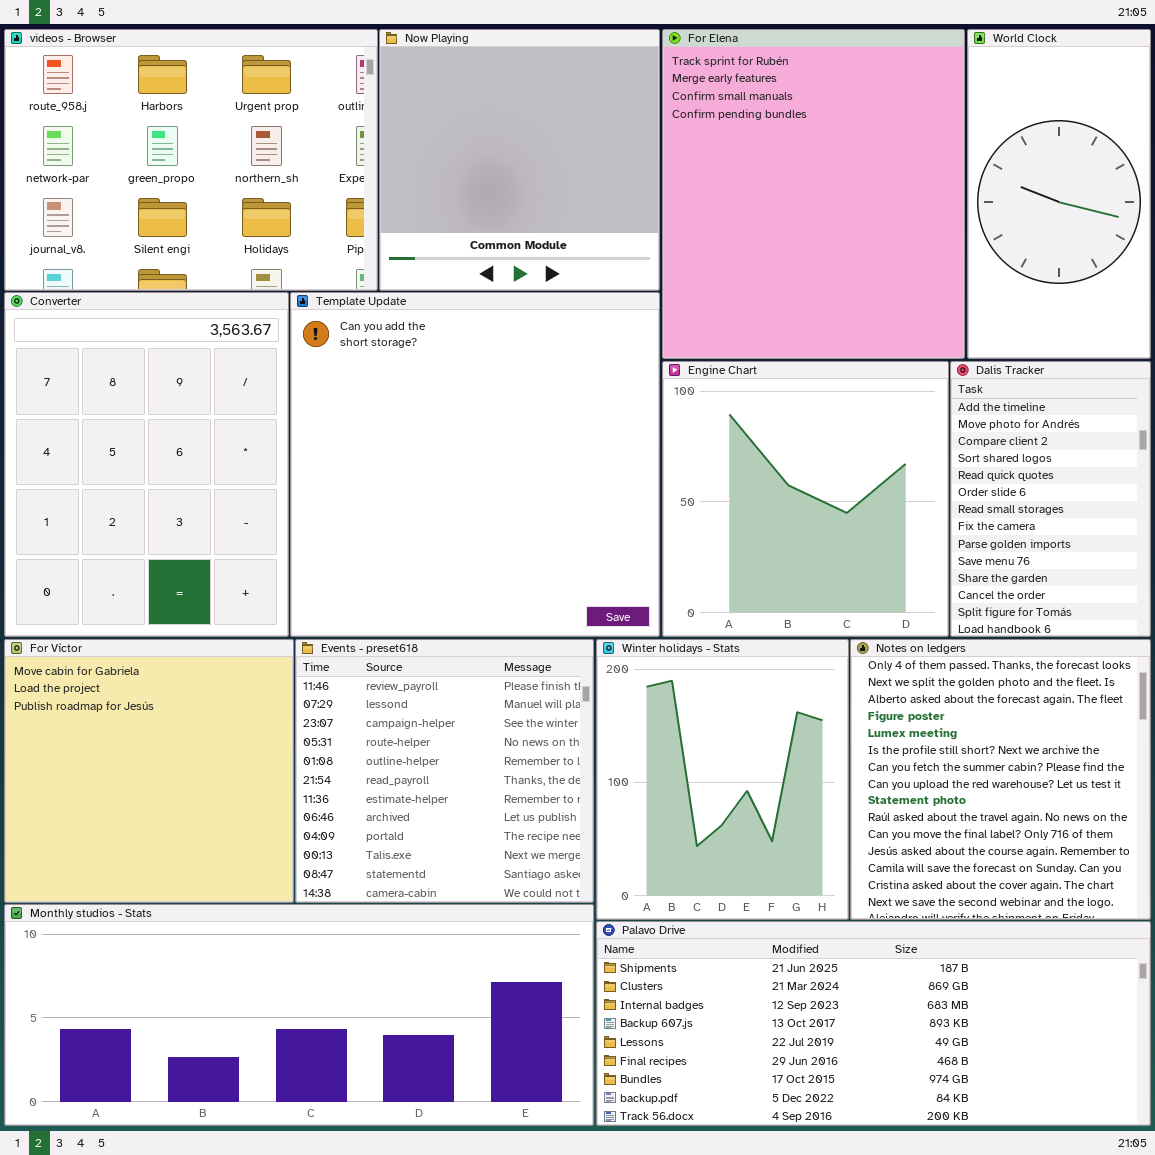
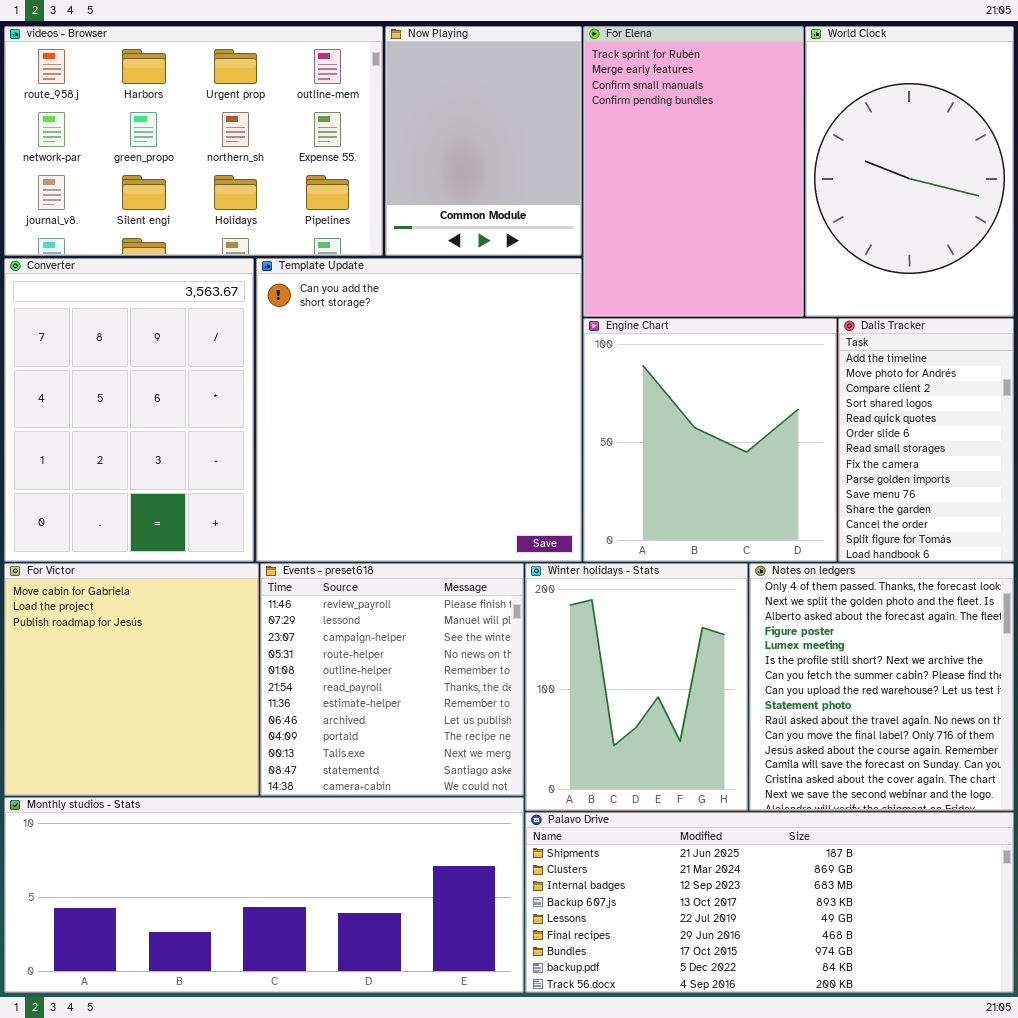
videos - Browser: [4,29,378,291] -> [4,26,383,256], resized
Now Playing: [379,29,660,291] -> [385,26,582,256], resized
For Elena: [662,29,965,359] -> [583,26,804,317], resized
World Clock: [967,29,1151,359] -> [805,26,1014,317], resized

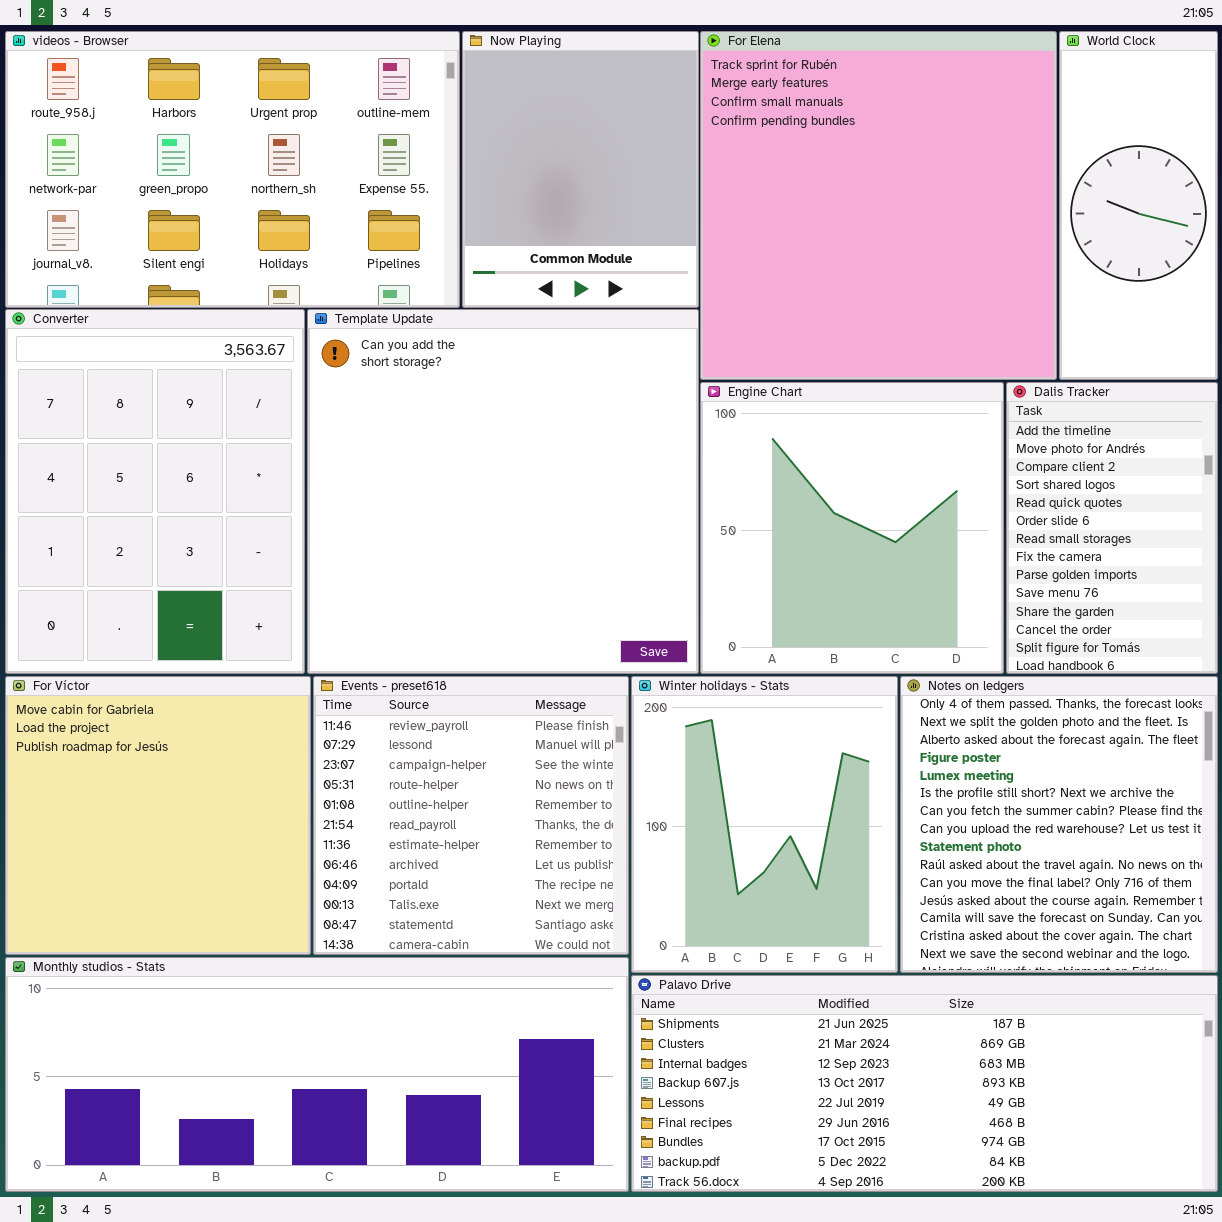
For Elena: [583,26,804,317] -> [700,31,1057,380], resized
World Clock: [805,26,1014,317] -> [1059,31,1218,380], resized

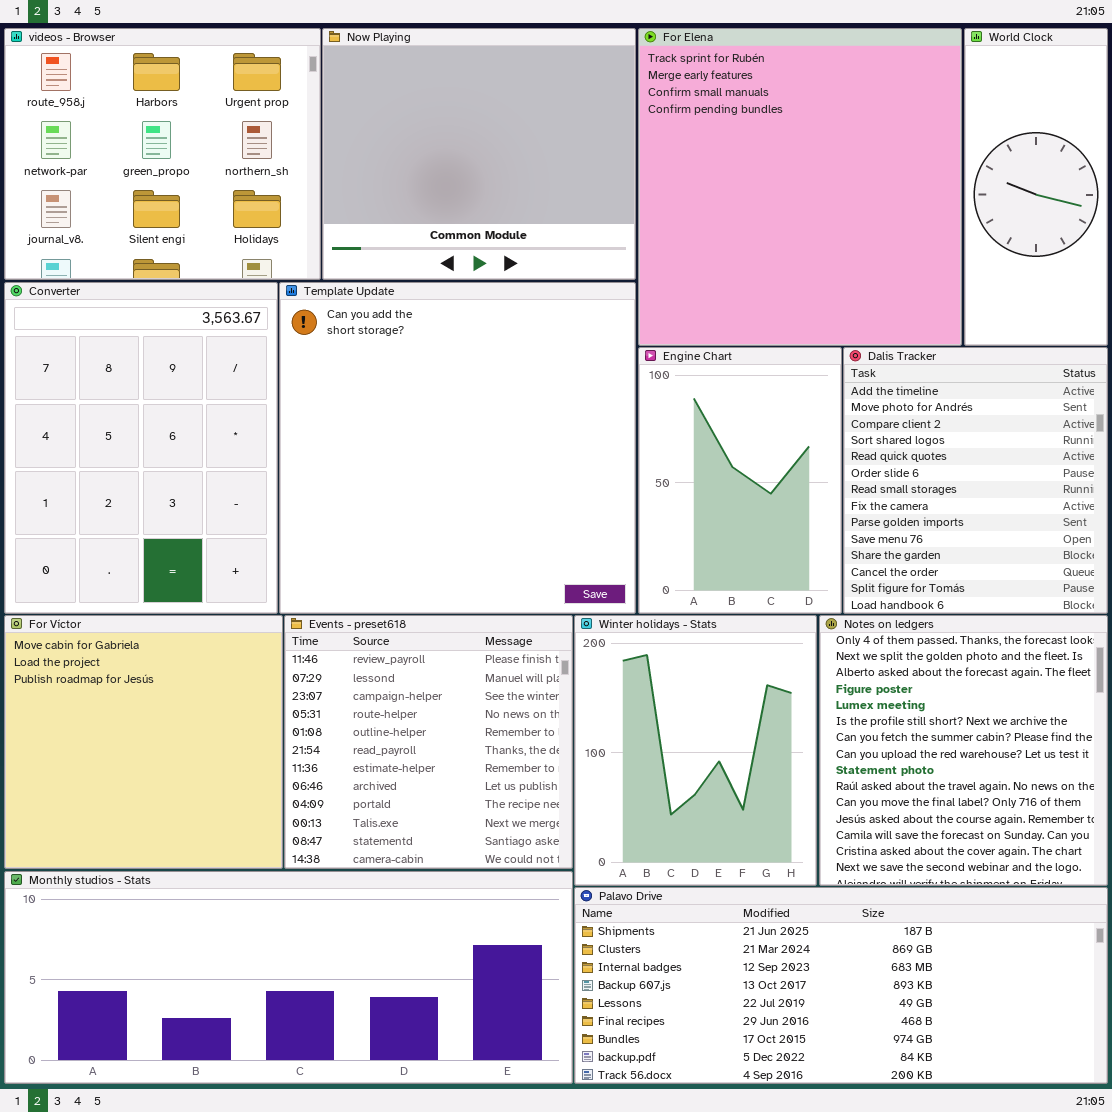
videos - Browser: [5,31,460,308] -> [4,28,321,280], resized
Now Playing: [462,31,699,308] -> [322,28,636,280], resized
Engine Chart: [700,382,1004,674] -> [638,347,842,614], resized
Dalis Tracker: [1006,382,1218,674] -> [843,347,1108,614], resized

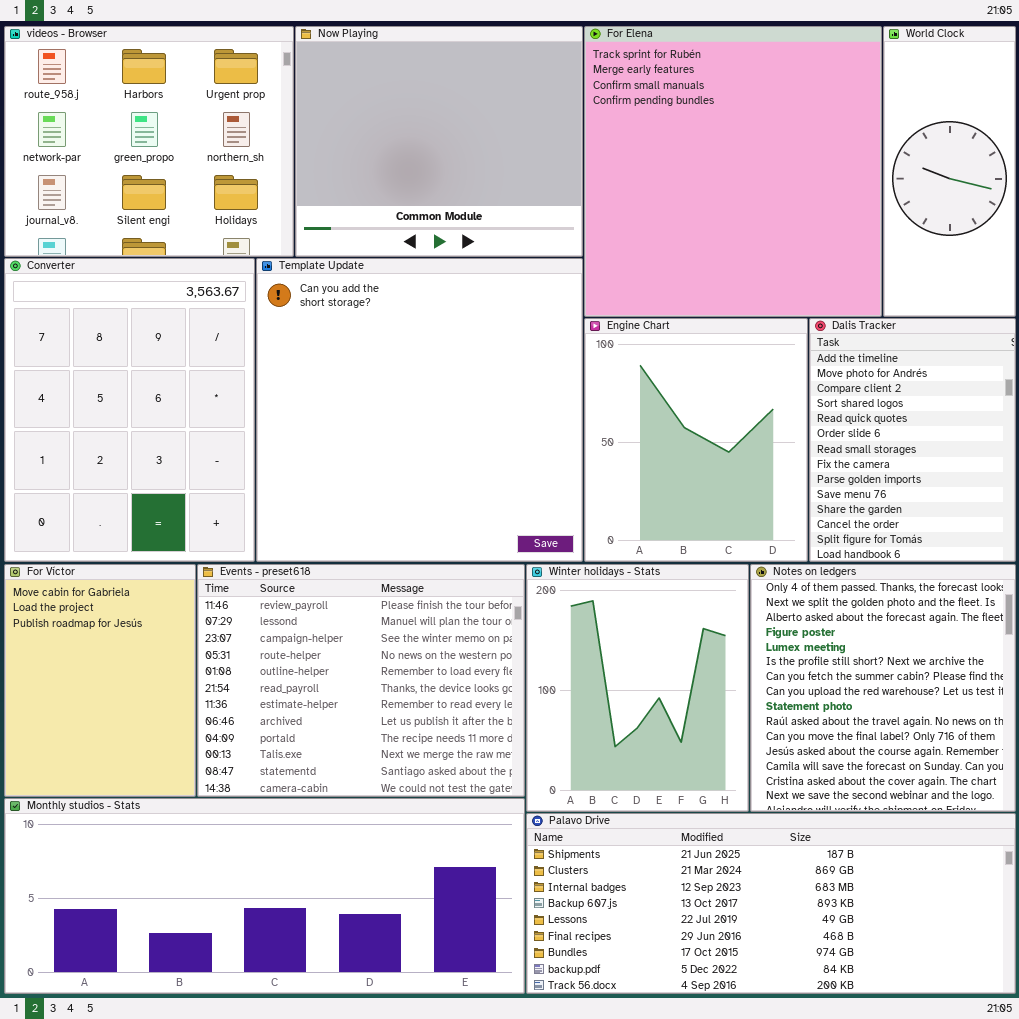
Engine Chart: [638,347,842,614] -> [584,318,808,562], resized
Dalis Tracker: [843,347,1108,614] -> [809,318,1016,562], resized
For Víctor: [4,615,283,869] -> [4,564,196,797], resized
Events - preset618: [284,615,573,869] -> [197,564,525,797], resized

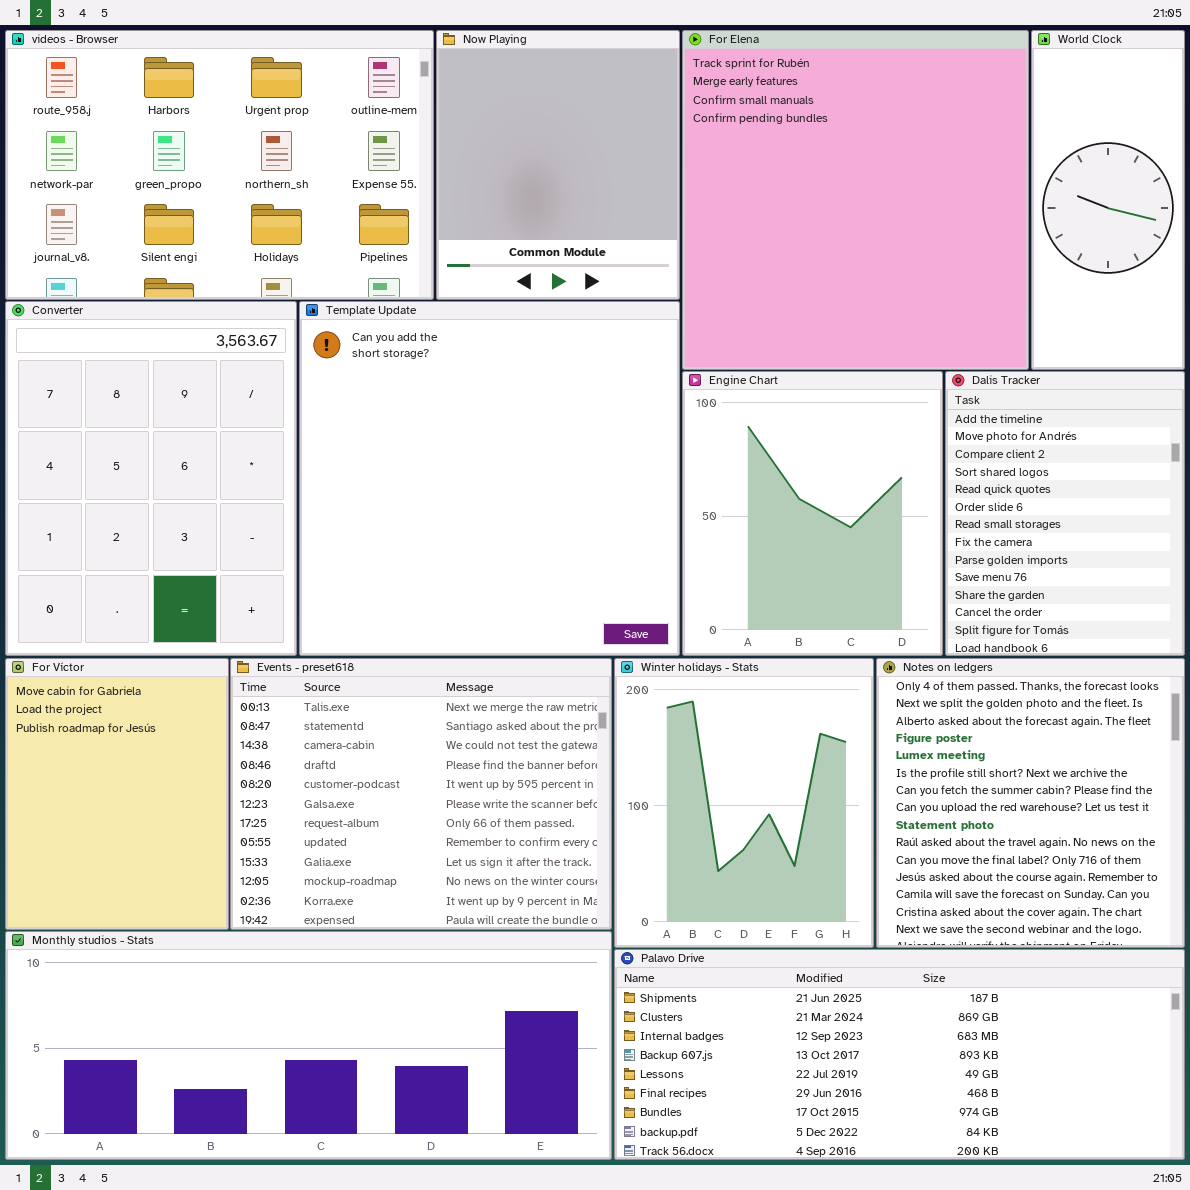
videos - Browser: [4,26,294,257] -> [5,30,434,300], resized
Now Playing: [295,26,583,257] -> [436,30,680,300], resized
Events - preset618: [197,564,525,797] -> [230,658,612,930], scrolled down 9 rows

